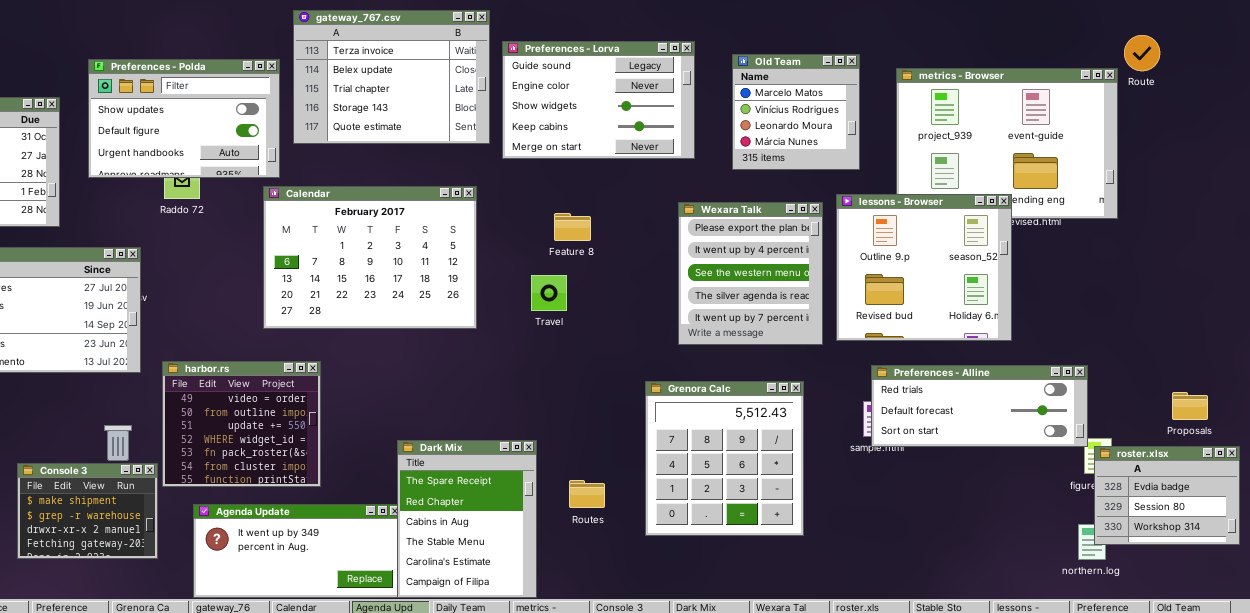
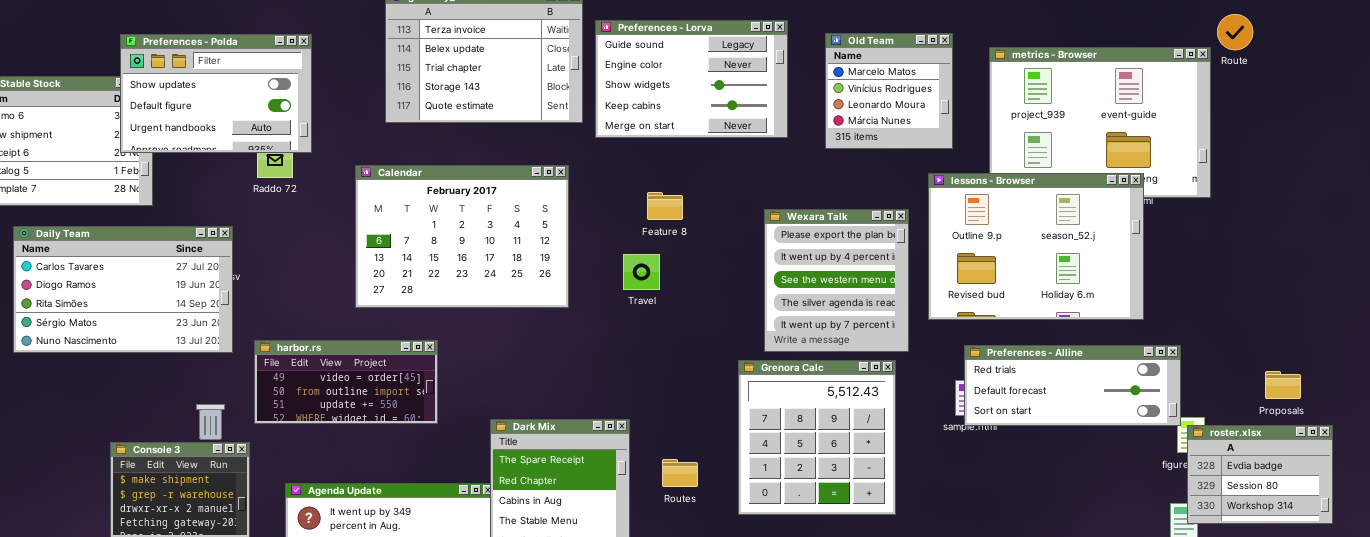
Preferences - Polda: [88,59,280,178] -> [120,34,312,153], moved
lessons - Browser: [836,194,1012,341] -> [928,173,1144,320], resized
Wexara Talk: [678,202,823,345] -> [764,209,909,352], moved
harbor.rs: [162,361,321,487] -> [254,340,438,424], resized

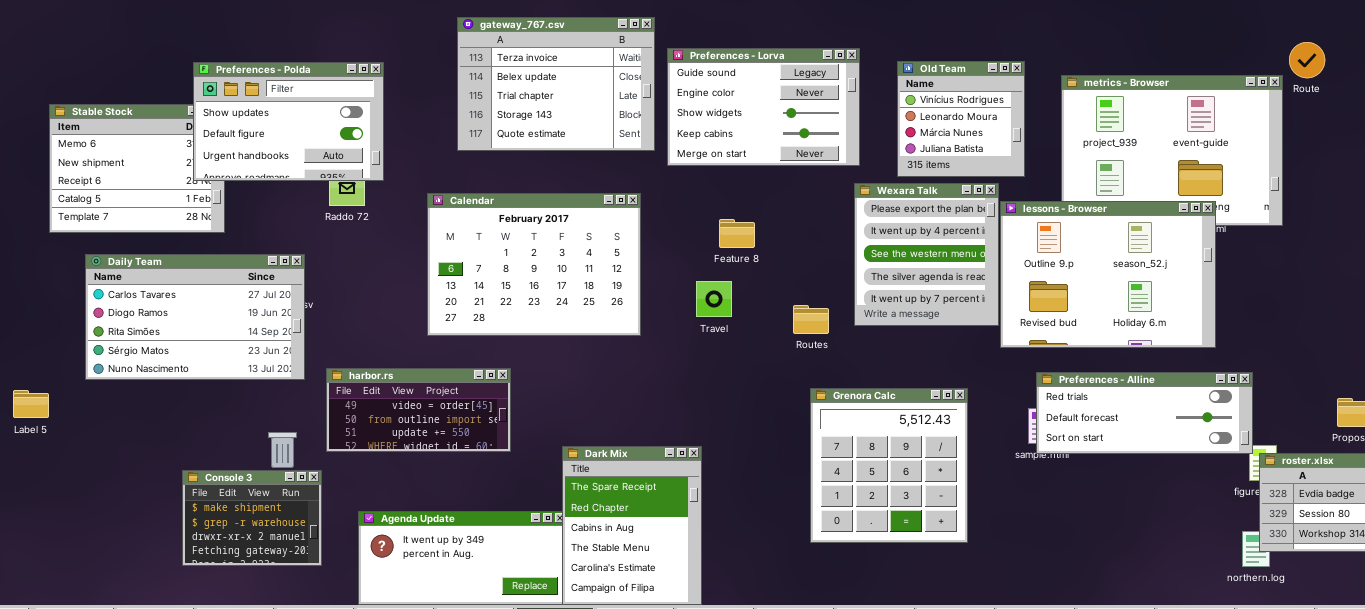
Old Team: [825,33,953,149] -> [897,61,1025,177], scrolled down 1 row
Wexara Talk: [764,209,909,352] -> [854,183,999,326], moved
Routes: [662,459,698,487] -> [793,305,829,334], moved

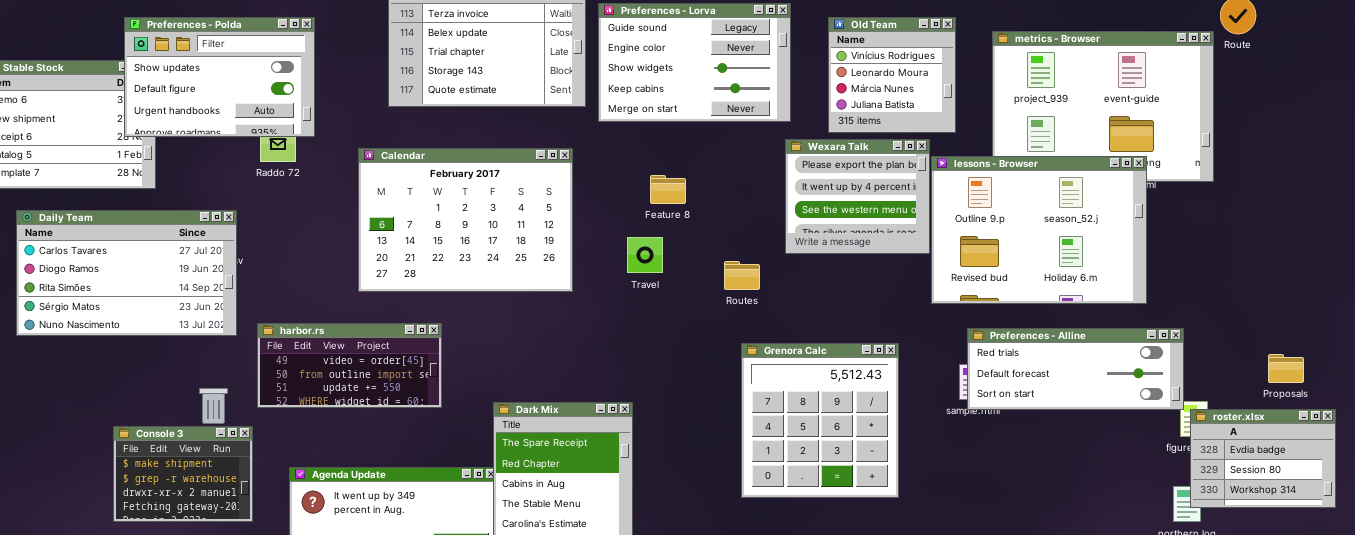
Wexara Talk: [854,183,999,326] -> [785,139,930,254], resized

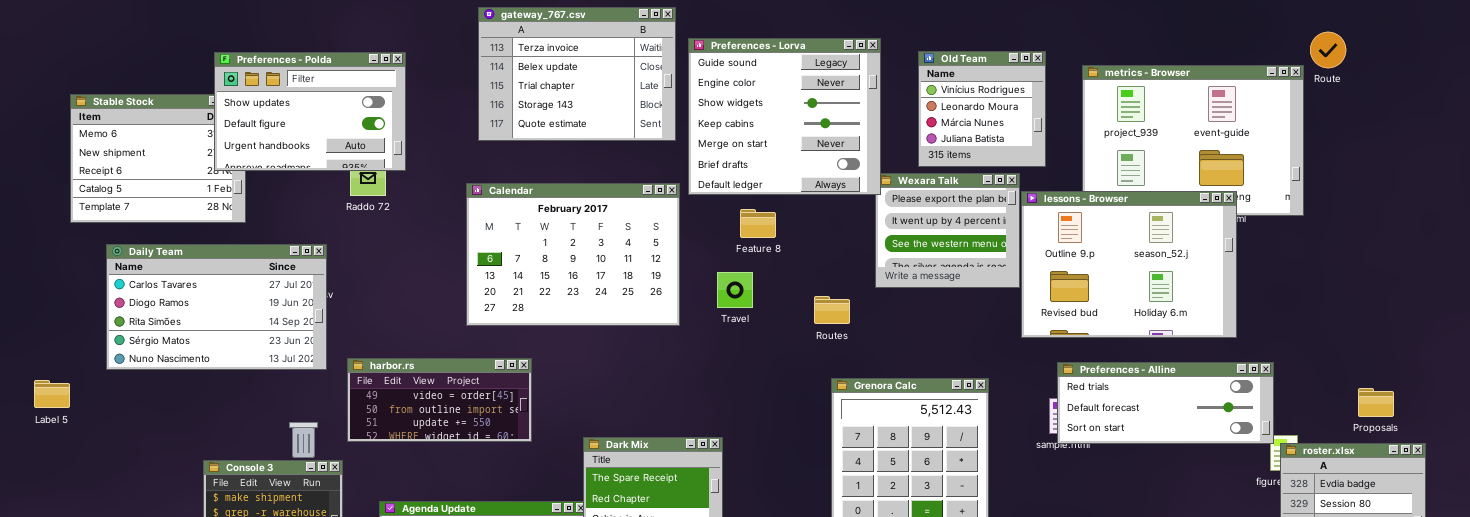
Preferences - Lorva: [598,3,791,122] -> [688,38,881,195], resized
Calendar: [358,148,573,292] -> [466,183,680,326], moved

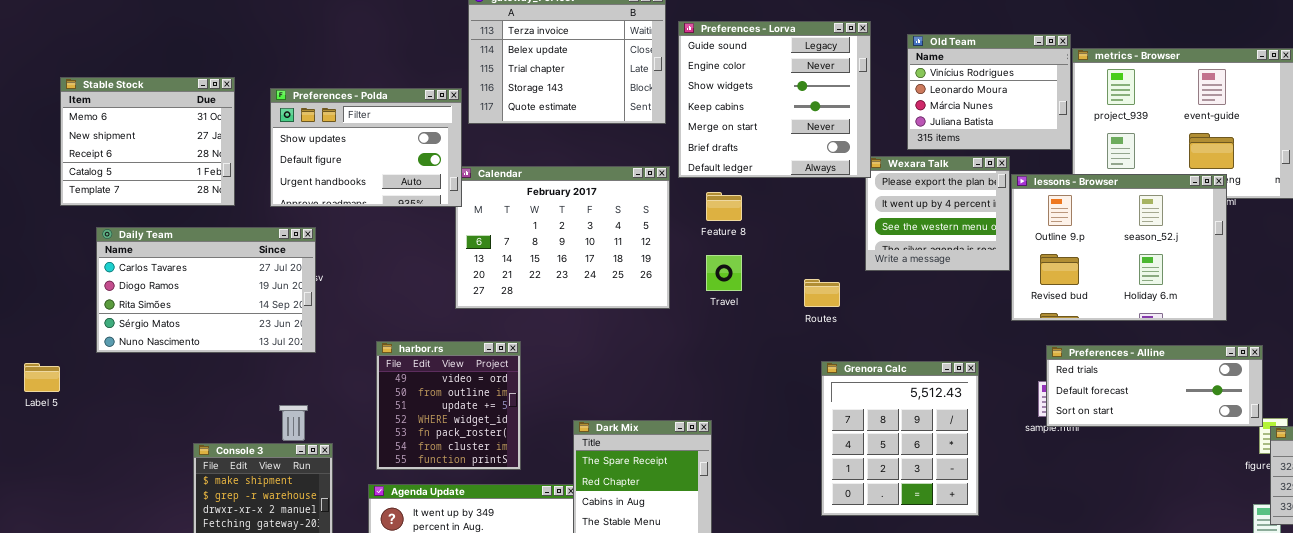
Old Team: [918,51,1046,167] -> [907,34,1071,150], resized
Preferences - Polda: [214,52,406,171] -> [270,88,462,207], moved
Feature 8: [740,209,776,238] -> [706,192,742,221], moved
harbor.rs: [347,358,532,442] -> [376,341,521,470], resized

